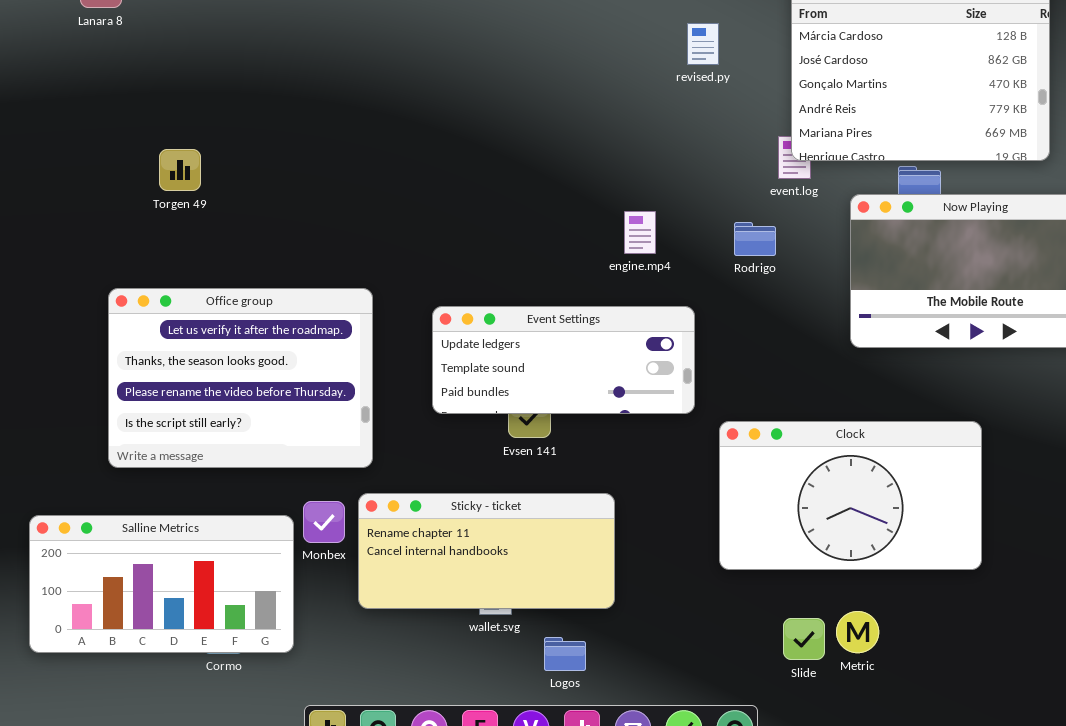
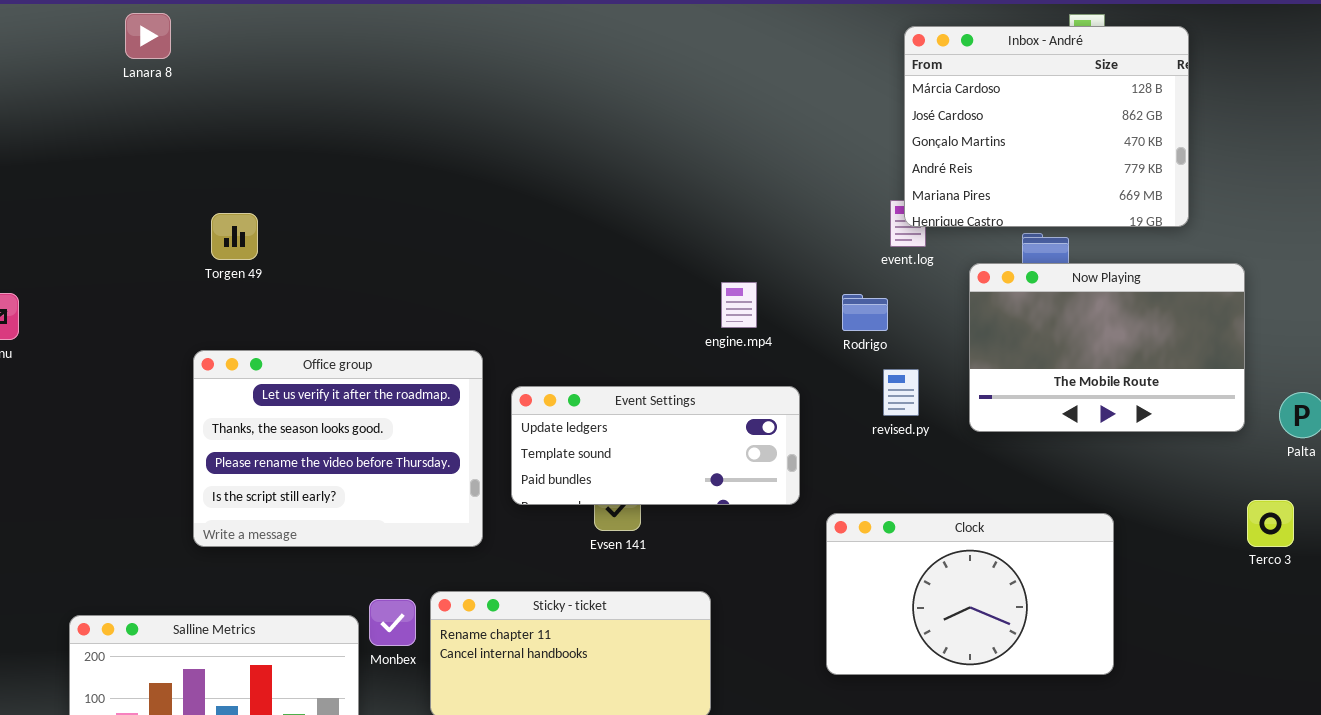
revised.py: [687,23,719,65] -> [883,369,919,416], moved
Office group: [108,288,373,468] -> [193,350,483,547], moved

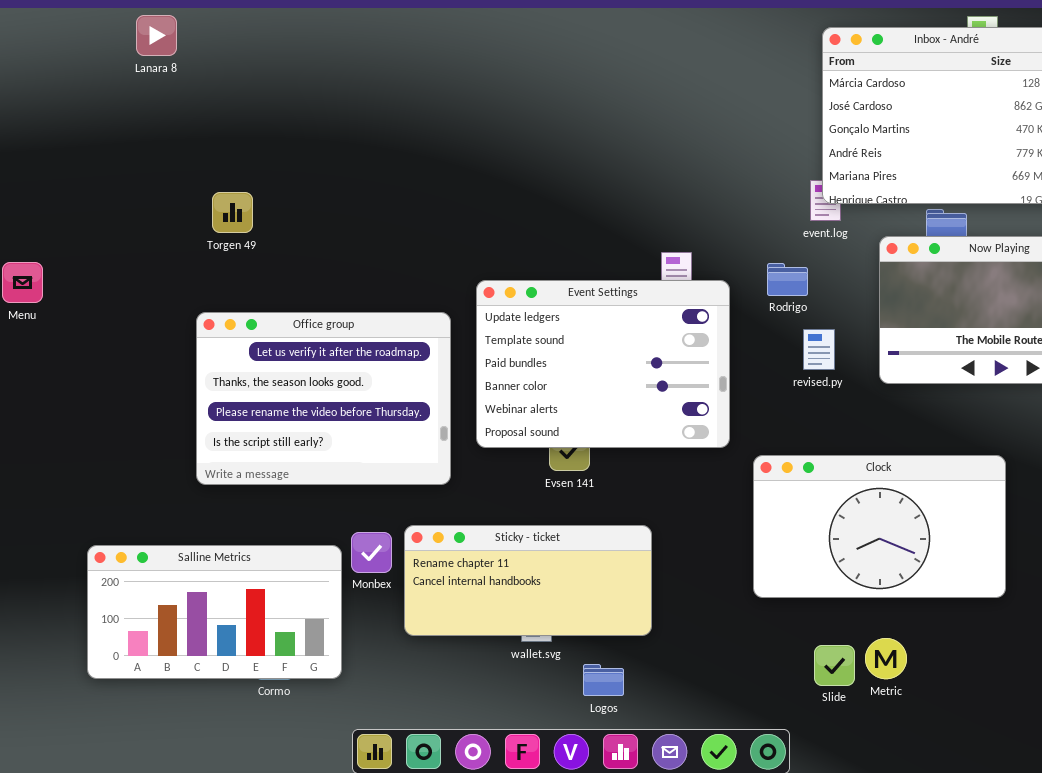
Event Settings: [511,386,800,505] -> [476,280,730,448], resized

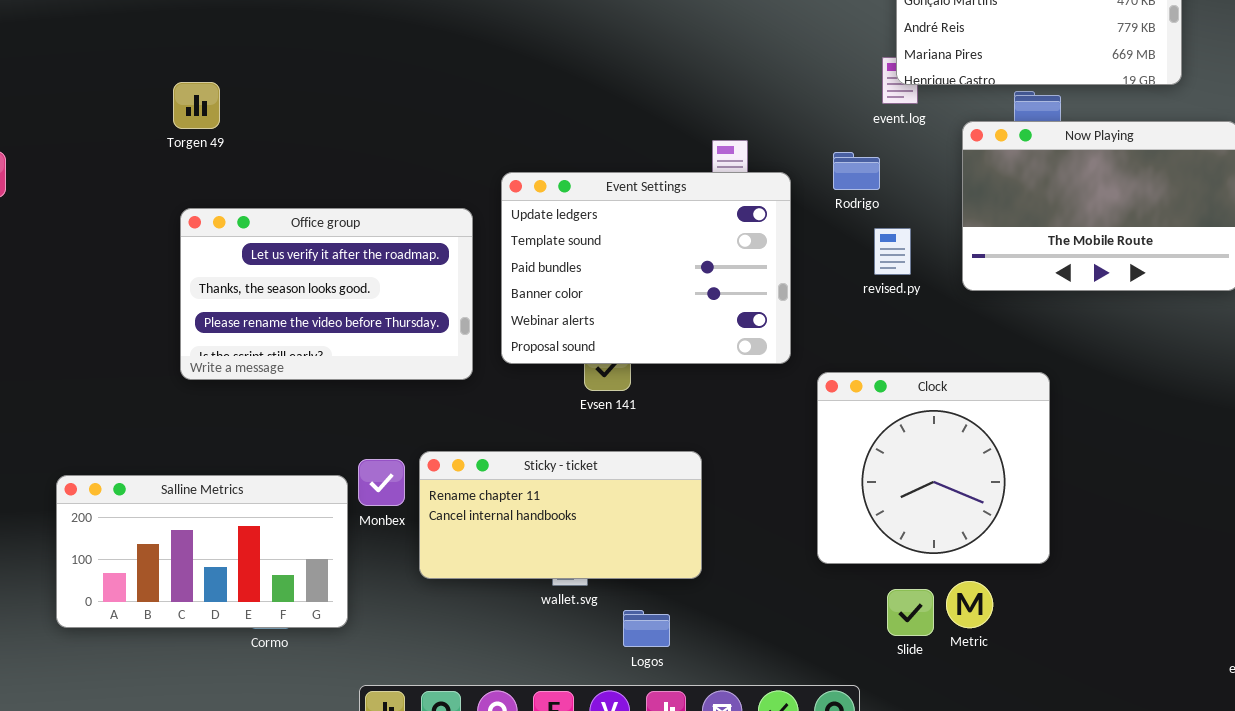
Torgen 49: [212,192,253,233] -> [173,82,220,129], moved
Office group: [196,312,451,485] -> [180,208,473,380], resized
Clock: [753,455,1006,598] -> [817,372,1050,564], resized

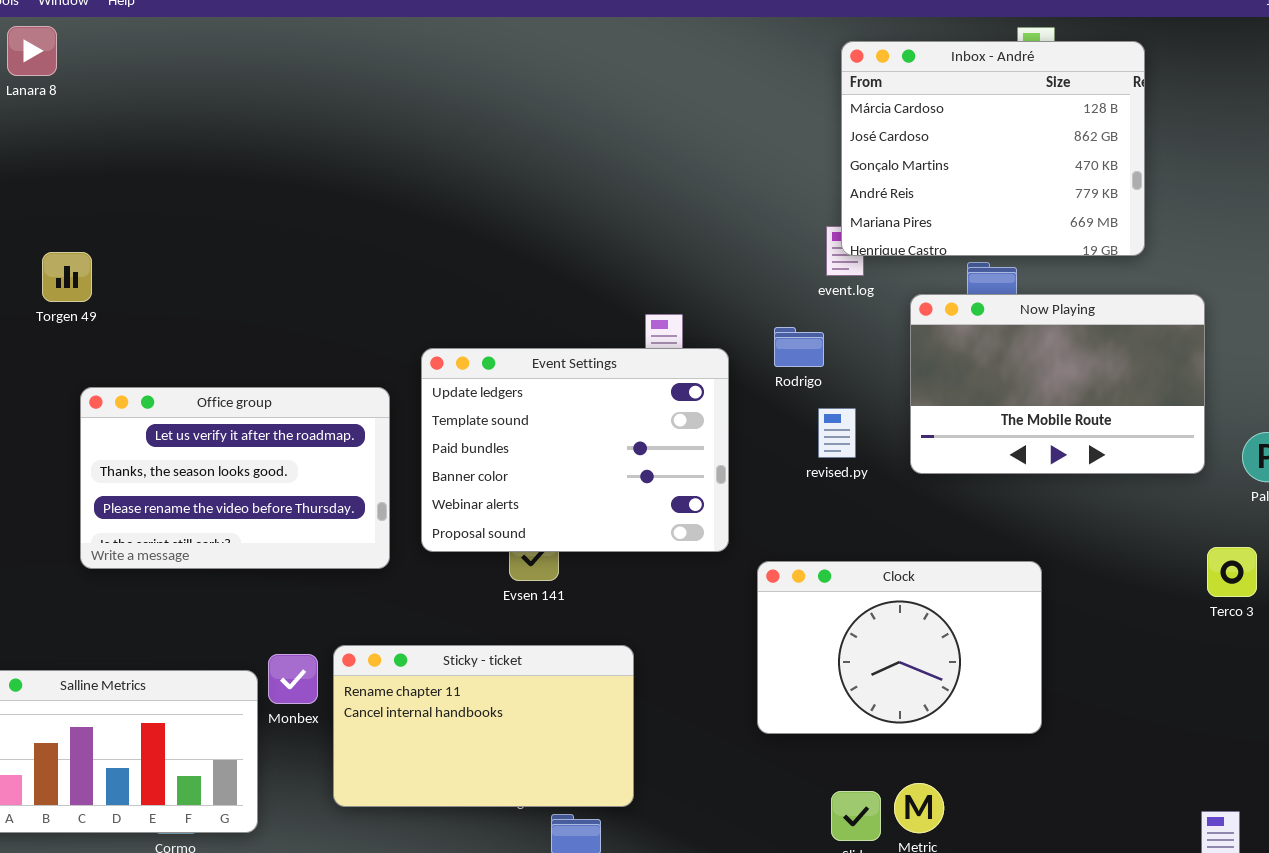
Torgen 49: [173,82,220,129] -> [42,252,92,302], moved
Clock: [817,372,1050,564] -> [757,561,1042,734], resized
Sticky - ticket: [419,451,702,579] -> [333,645,634,807], resized

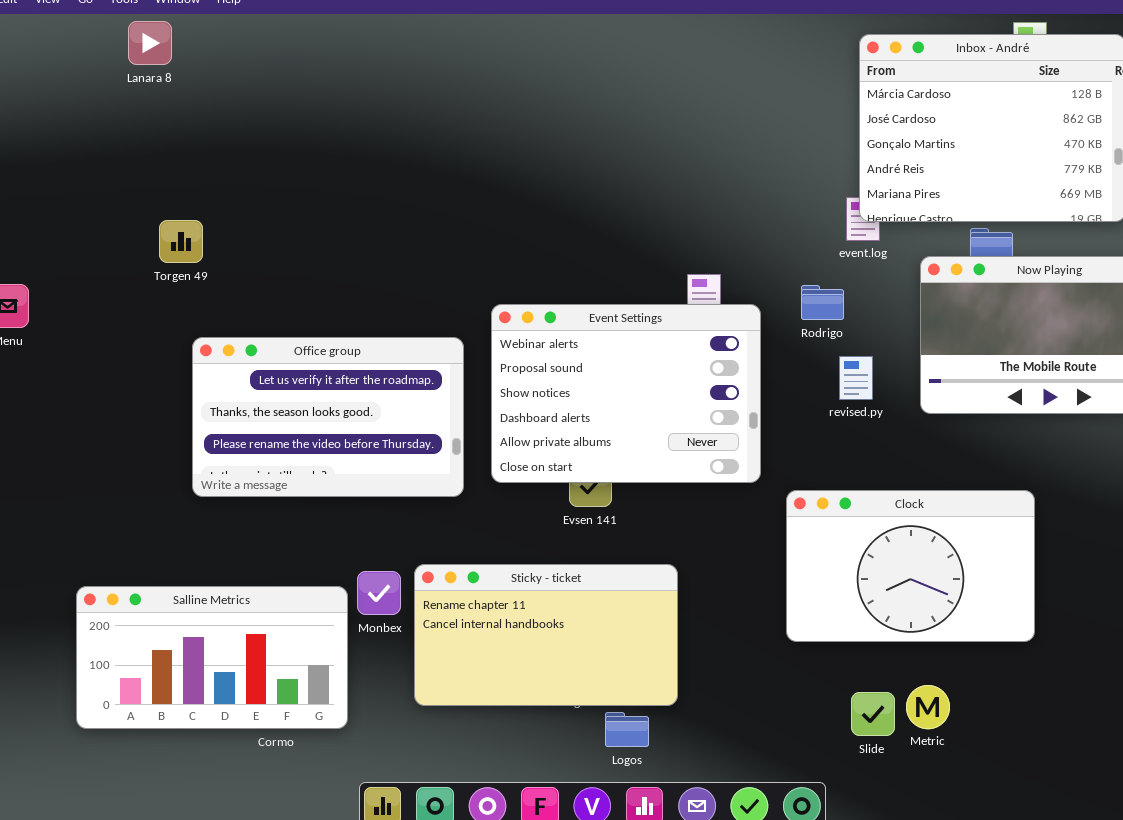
Event Settings: [421,348,729,552] -> [491,304,761,483], scrolled down 4 rows

